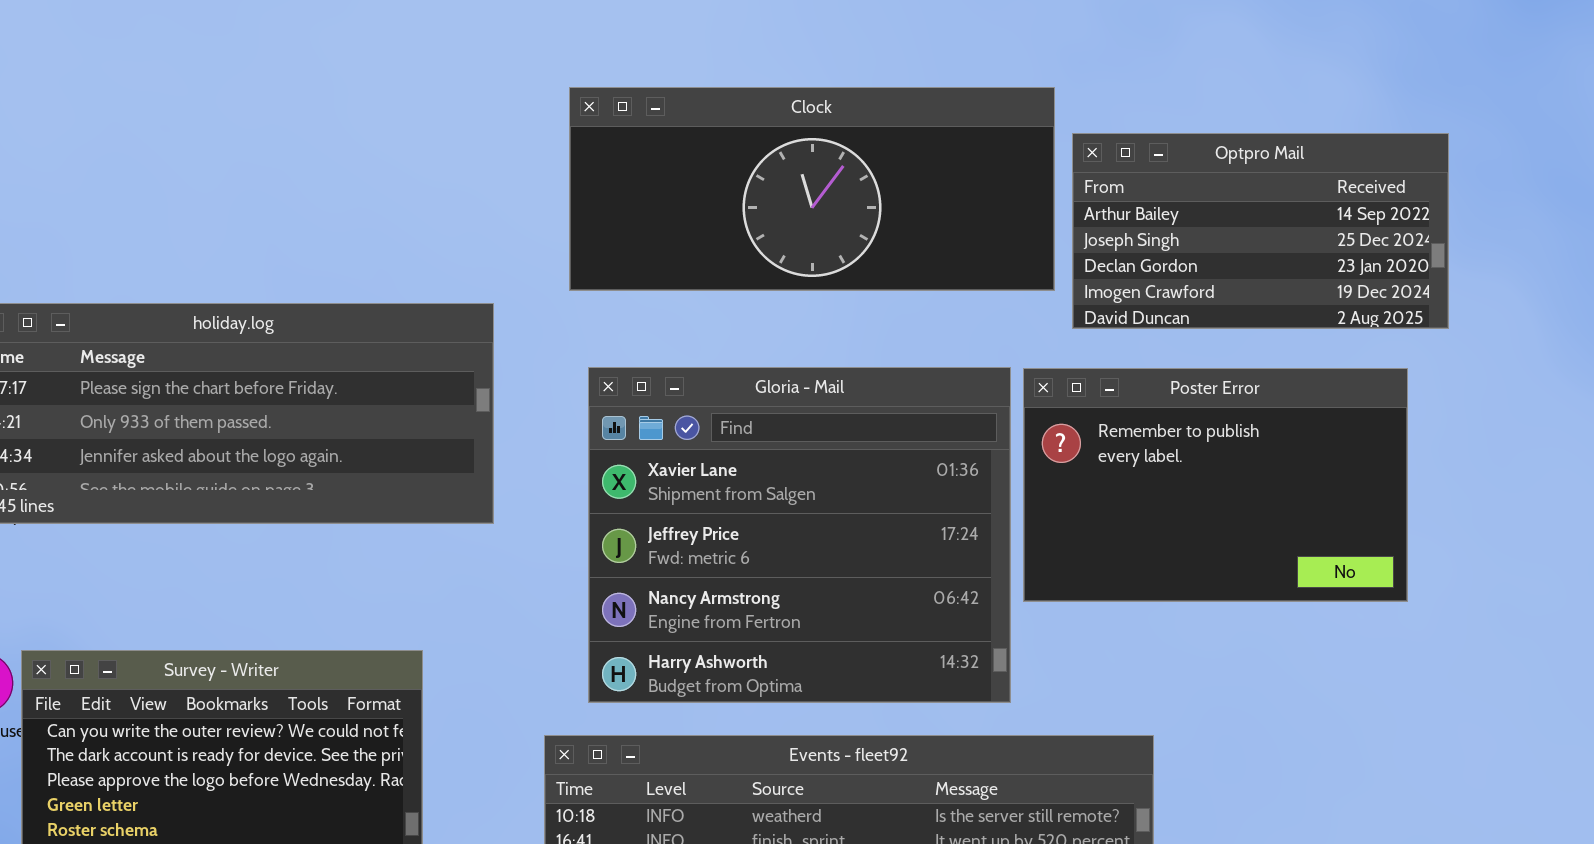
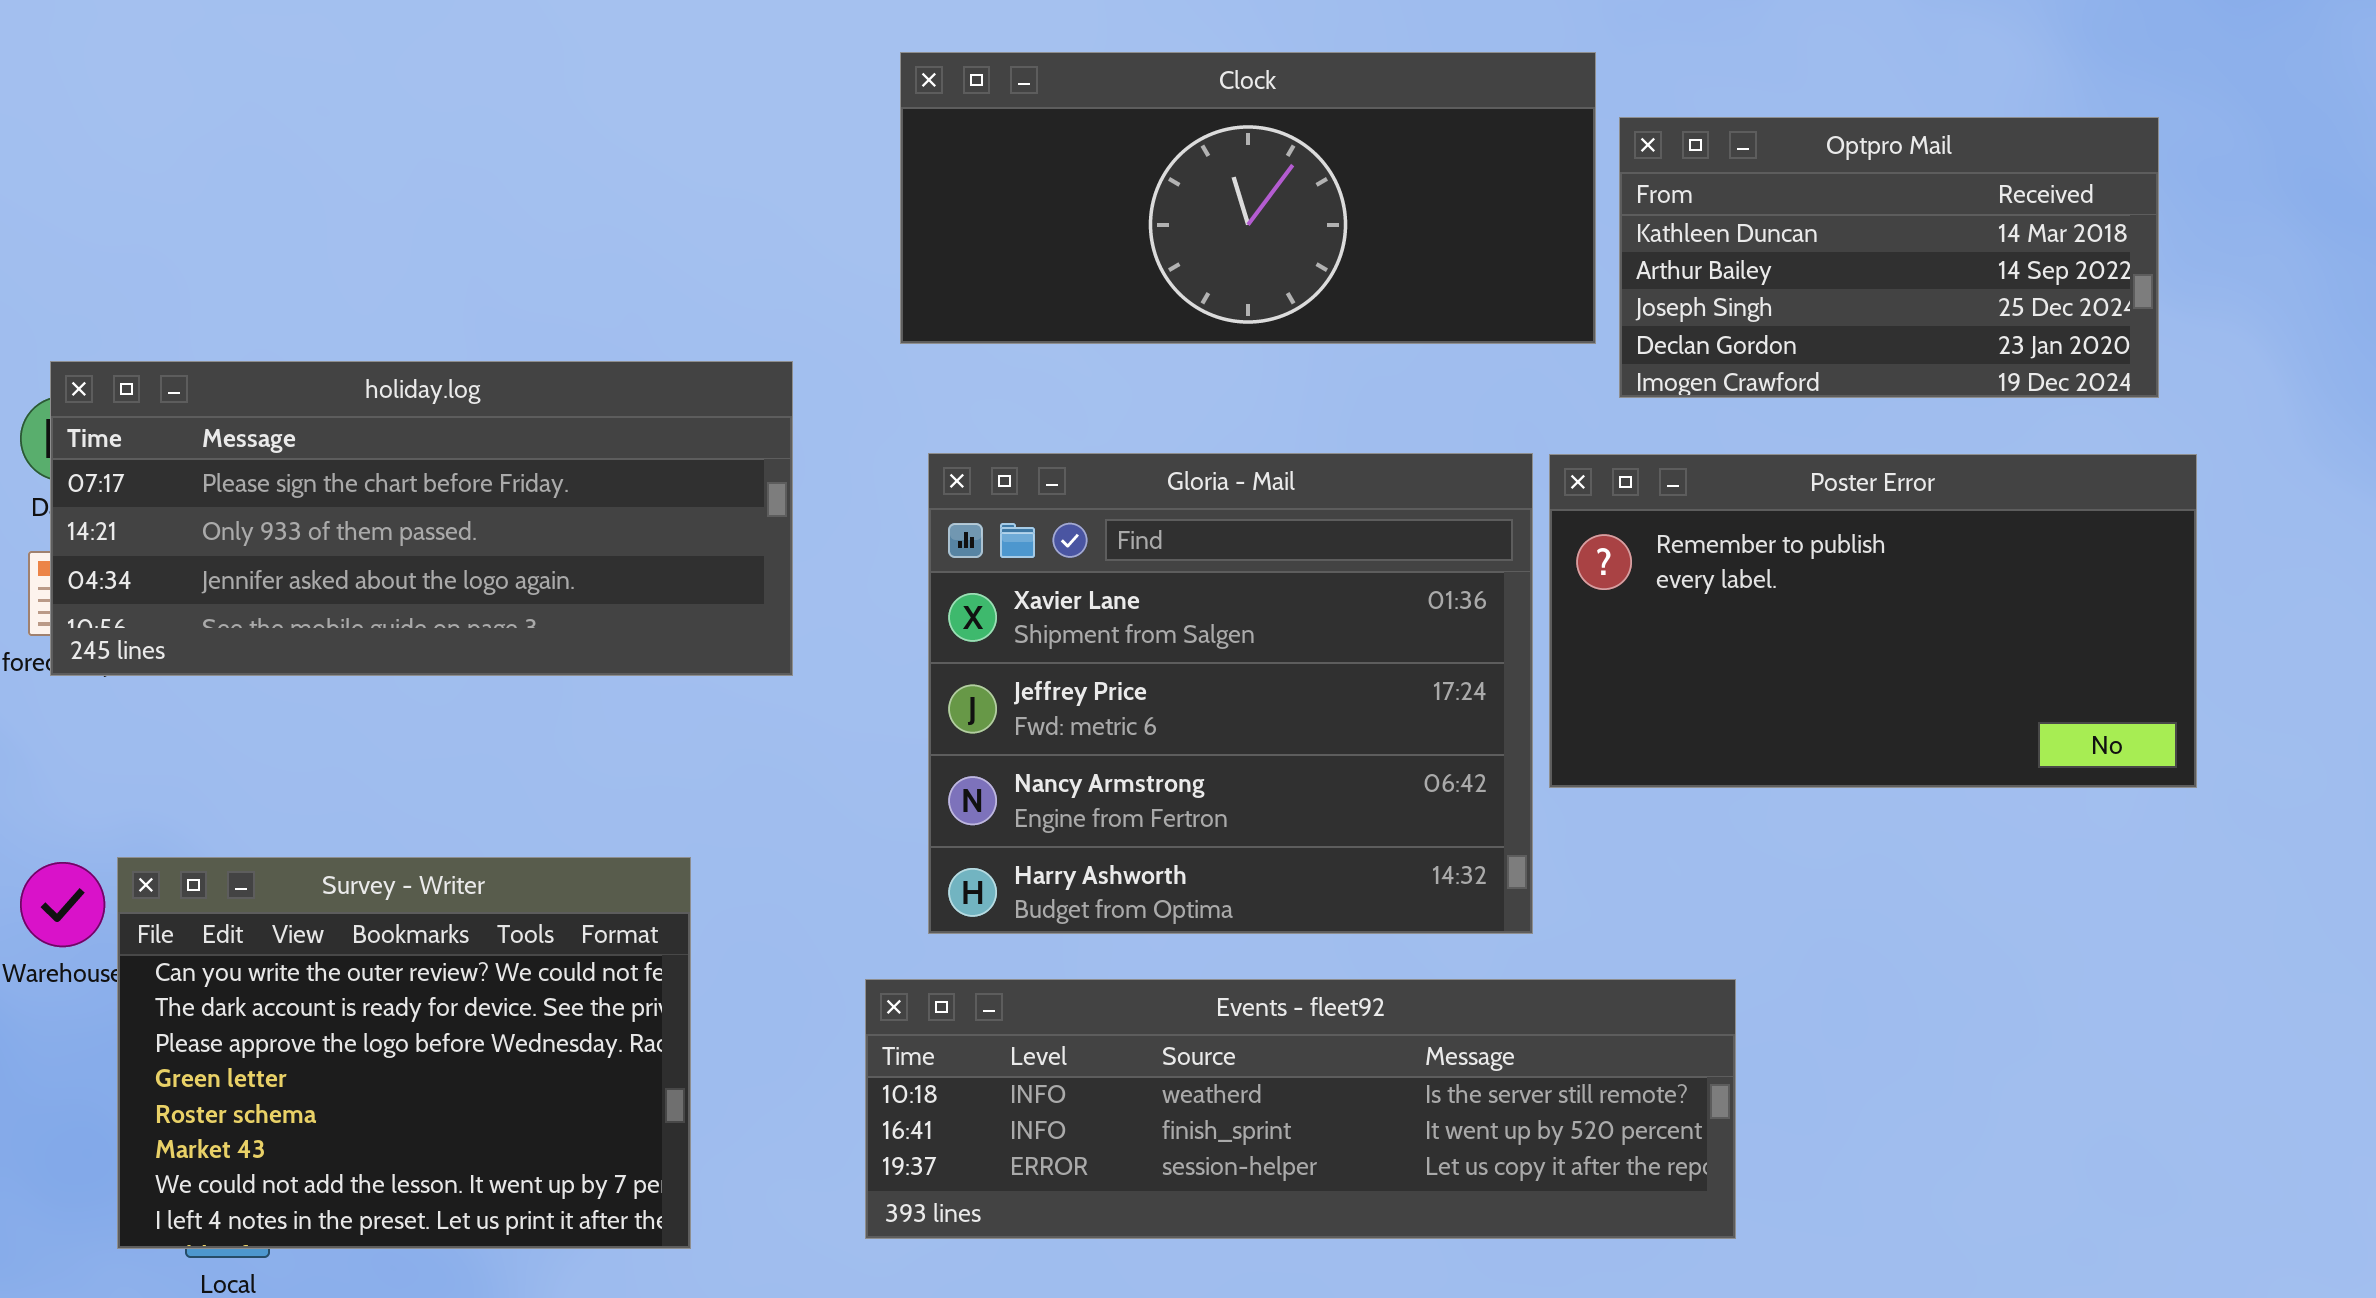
Optpro Mail: [1072,133,1449,329] -> [1619,117,2159,398], scrolled up 1 row
Poster Error: [1023,368,1408,602] -> [1549,454,2197,788], resized

